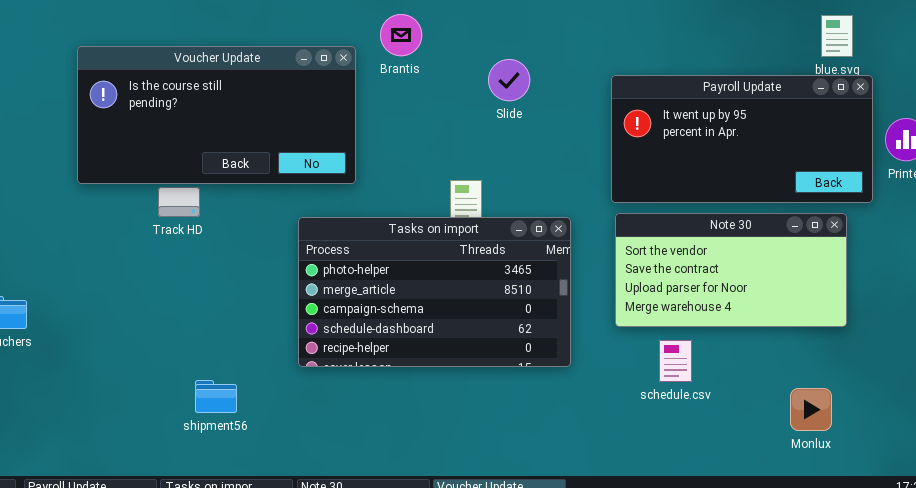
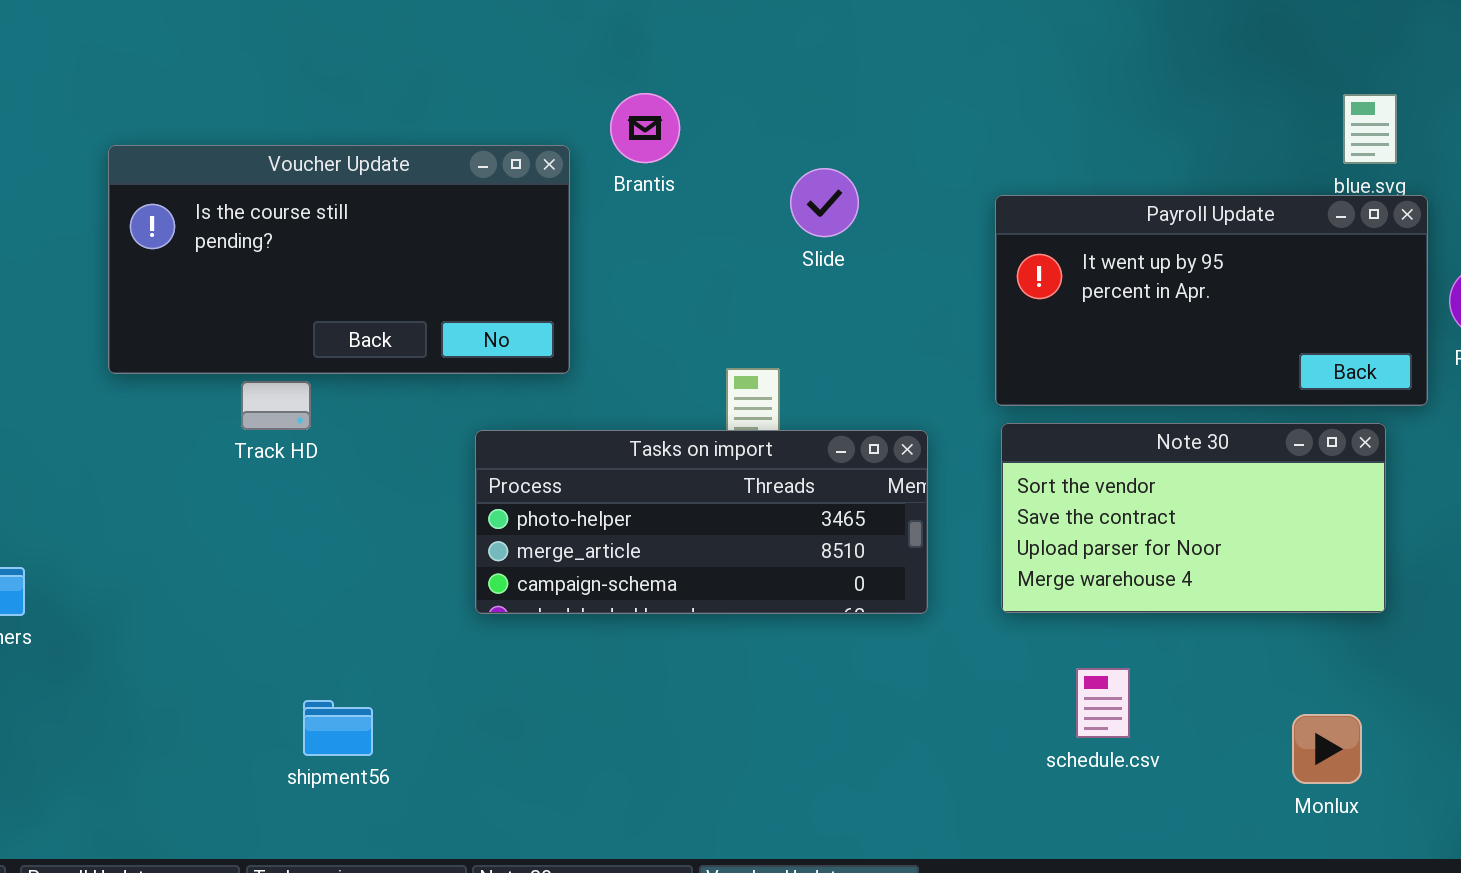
Tasks on import: [298,217,571,367] -> [475,430,928,614], resized
schedule.csv: [659,340,692,382] -> [1076,668,1130,738], moved

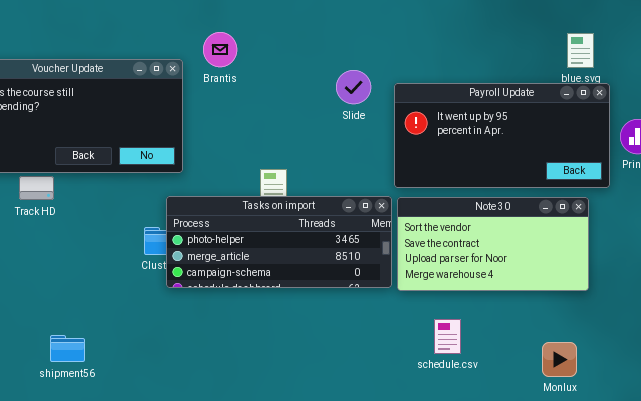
Slide: [790,168,859,237] -> [336,70,371,104], moved
Tasks on import: [475,430,928,614] -> [166,196,392,288], moved

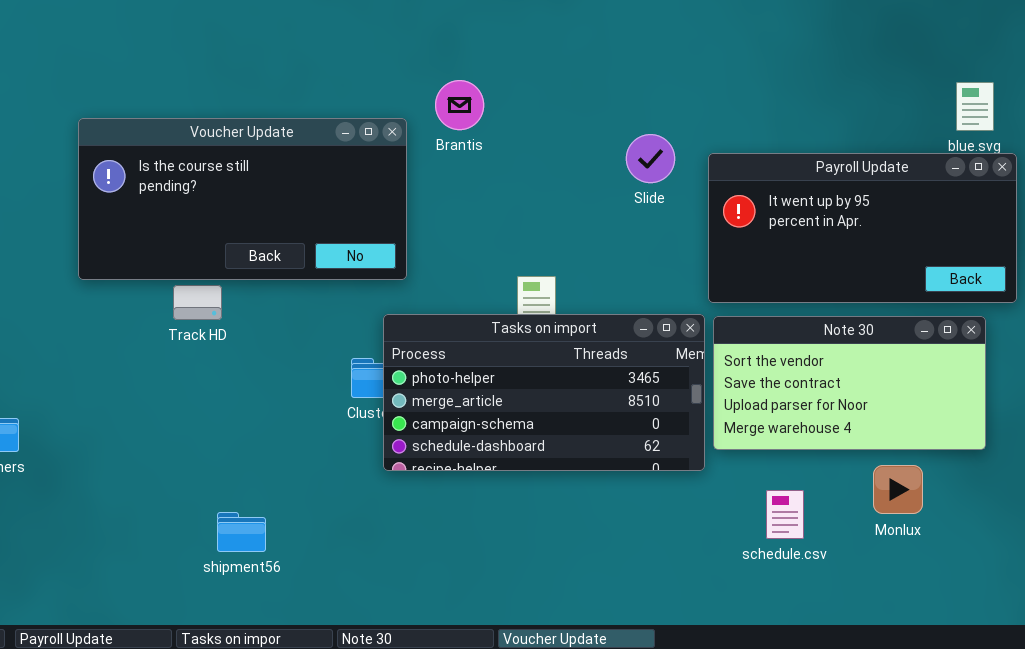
Tasks on import: [166,196,392,288] -> [383,314,705,471], resized
Monlux: [542,342,577,377] -> [873,465,923,514], moved

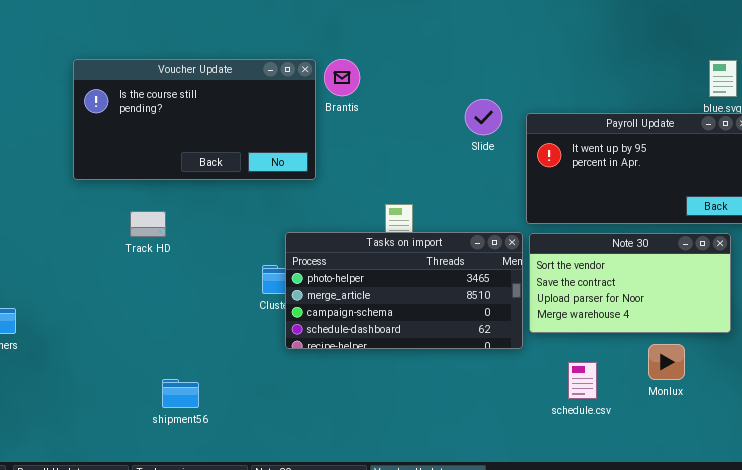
Voucher Update: [78,118,407,280] -> [73,59,316,180], moved

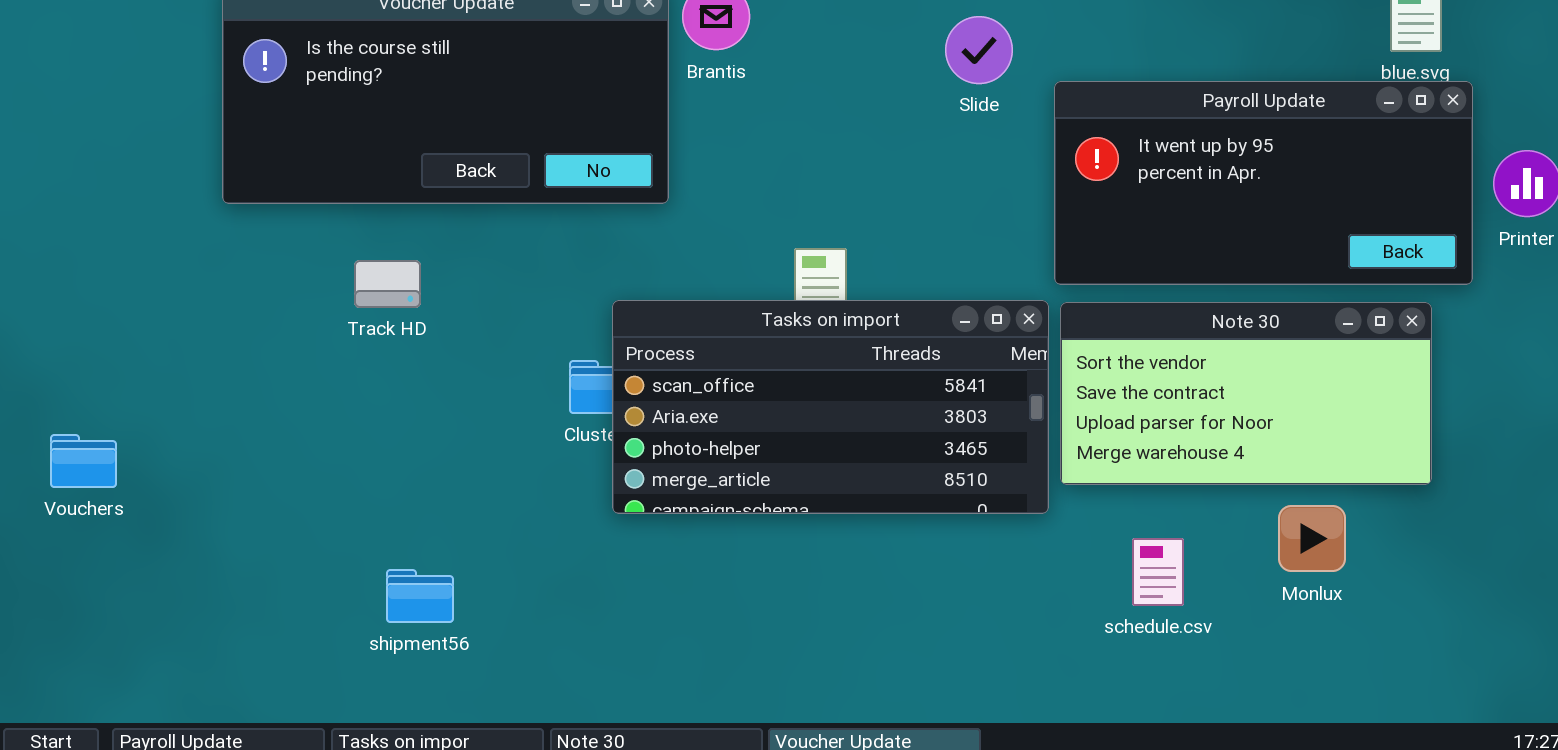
Slide: [465,99,502,135] -> [945,16,1013,84], moved
Track HD: [130,211,166,237] -> [354,260,421,308], moved
Tasks on import: [285,232,523,349] -> [612,300,1049,514], scrolled up 2 rows

